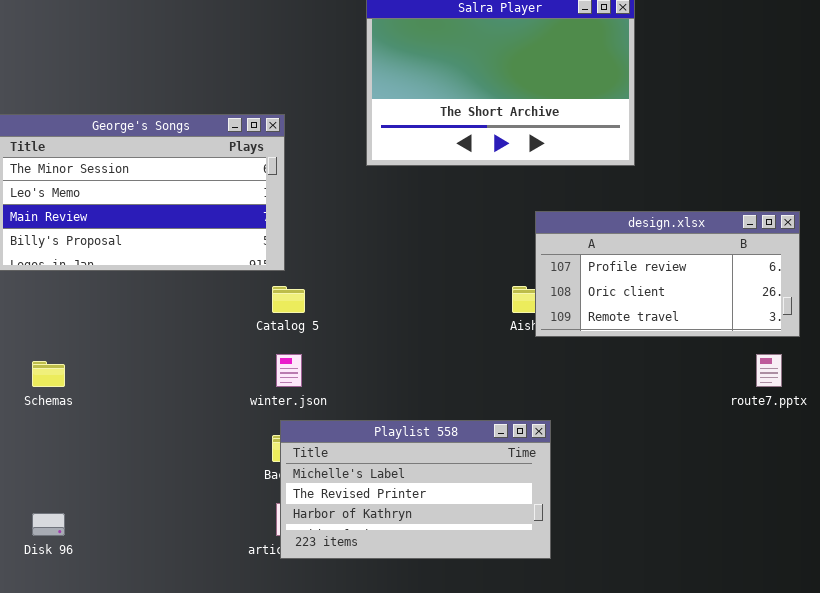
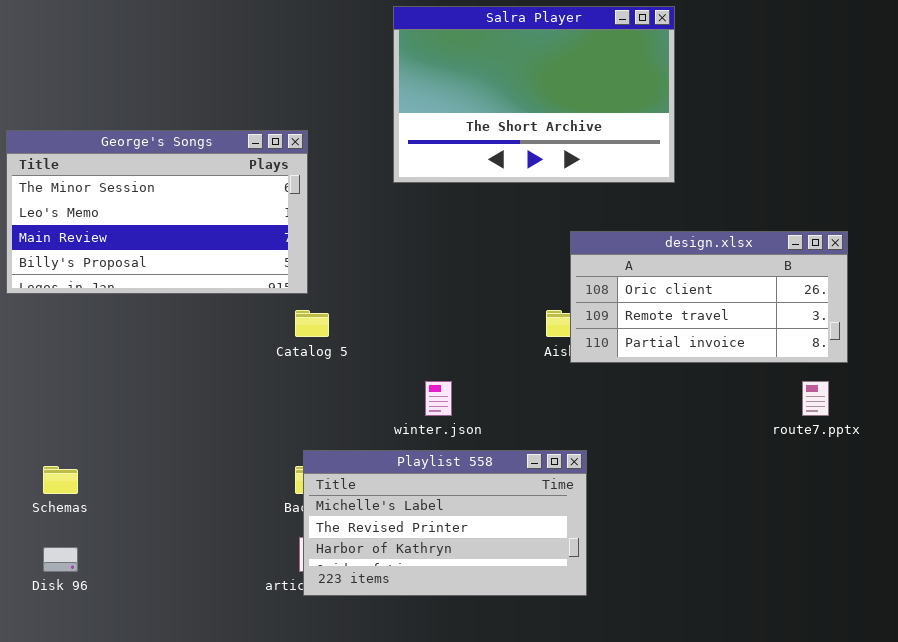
design.xlsx: [535,211,800,337] -> [570,231,848,363], scrolled down 1 row
winter.json: [276,354,302,387] -> [425,381,452,416], moved
Schemas: [32,361,65,387] -> [43,466,78,494], moved

